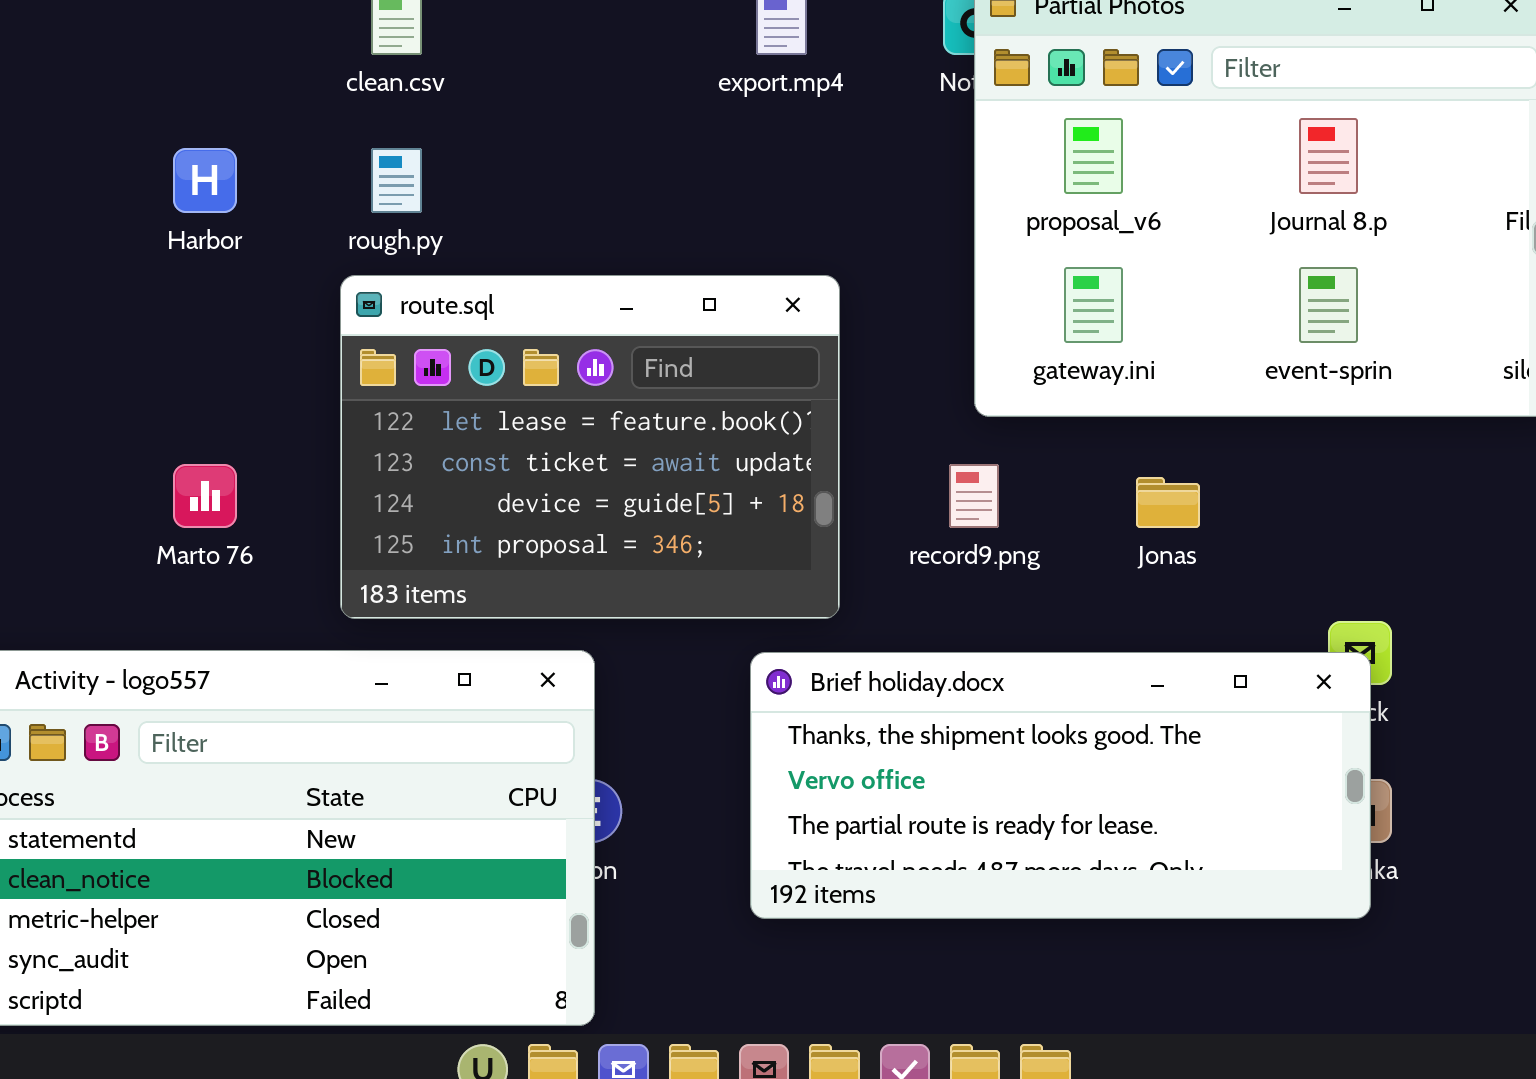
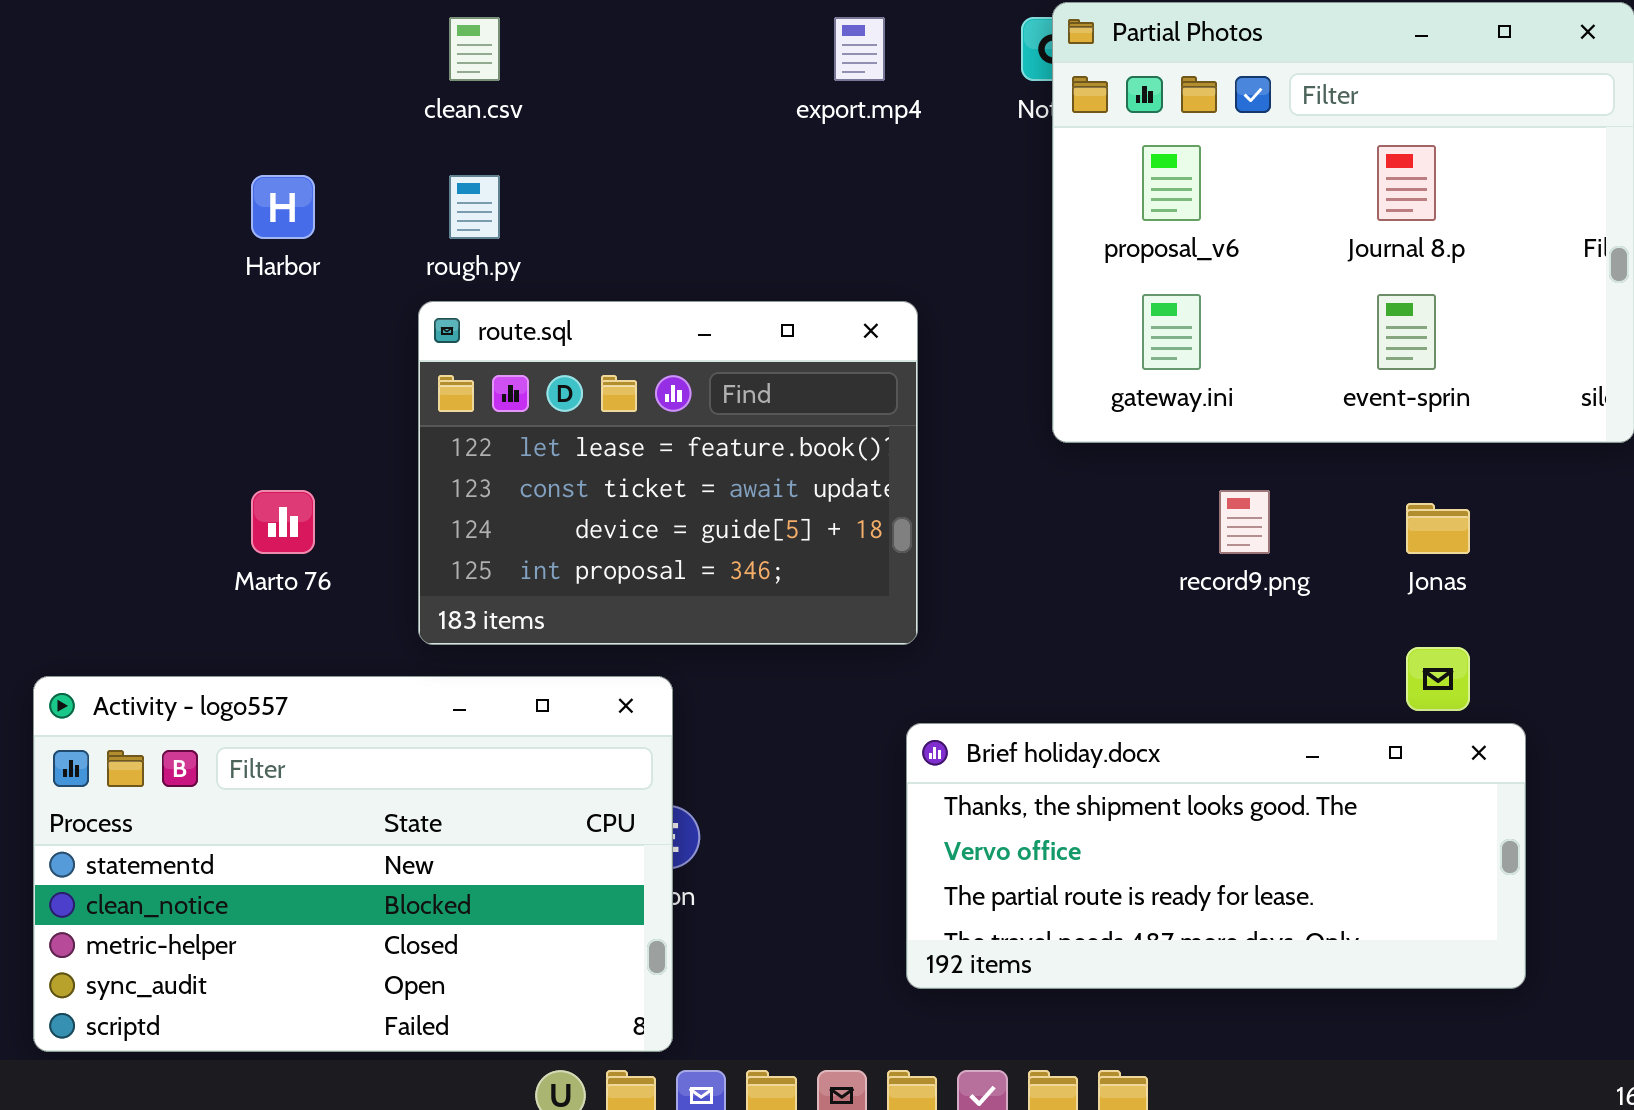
record9.png: [949,464,999,528] -> [1219,490,1270,554], moved
Jonas: [1136,477,1200,528] -> [1406,503,1470,554], moved
Brief holiday.docx: [750,652,1371,919] -> [906,723,1526,989], moved

